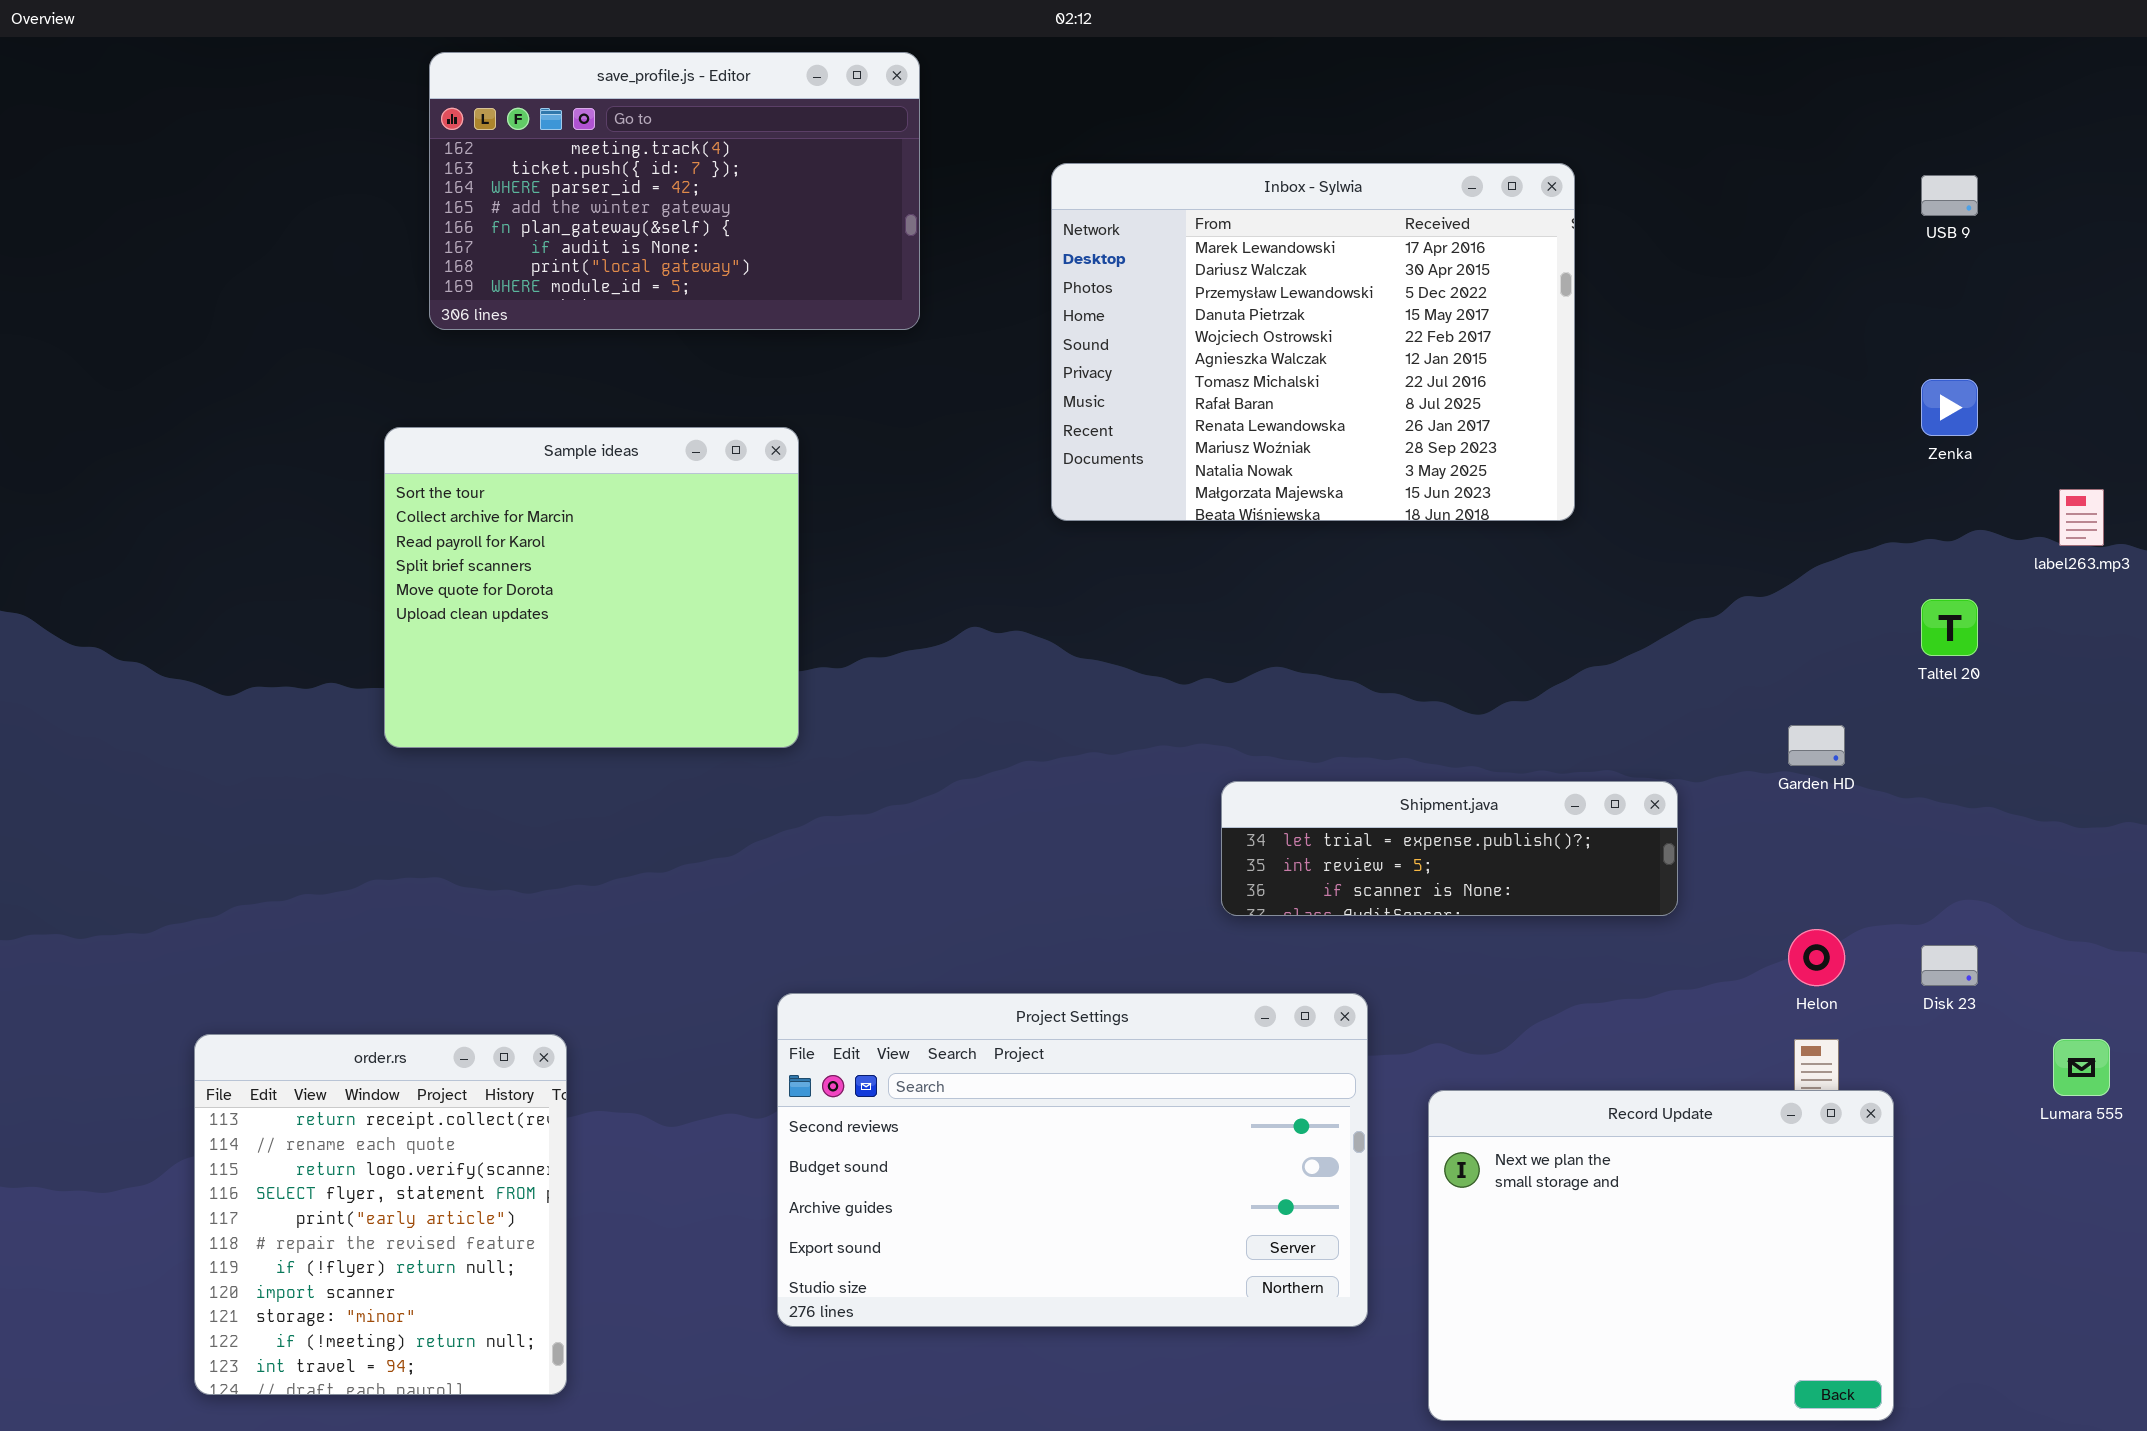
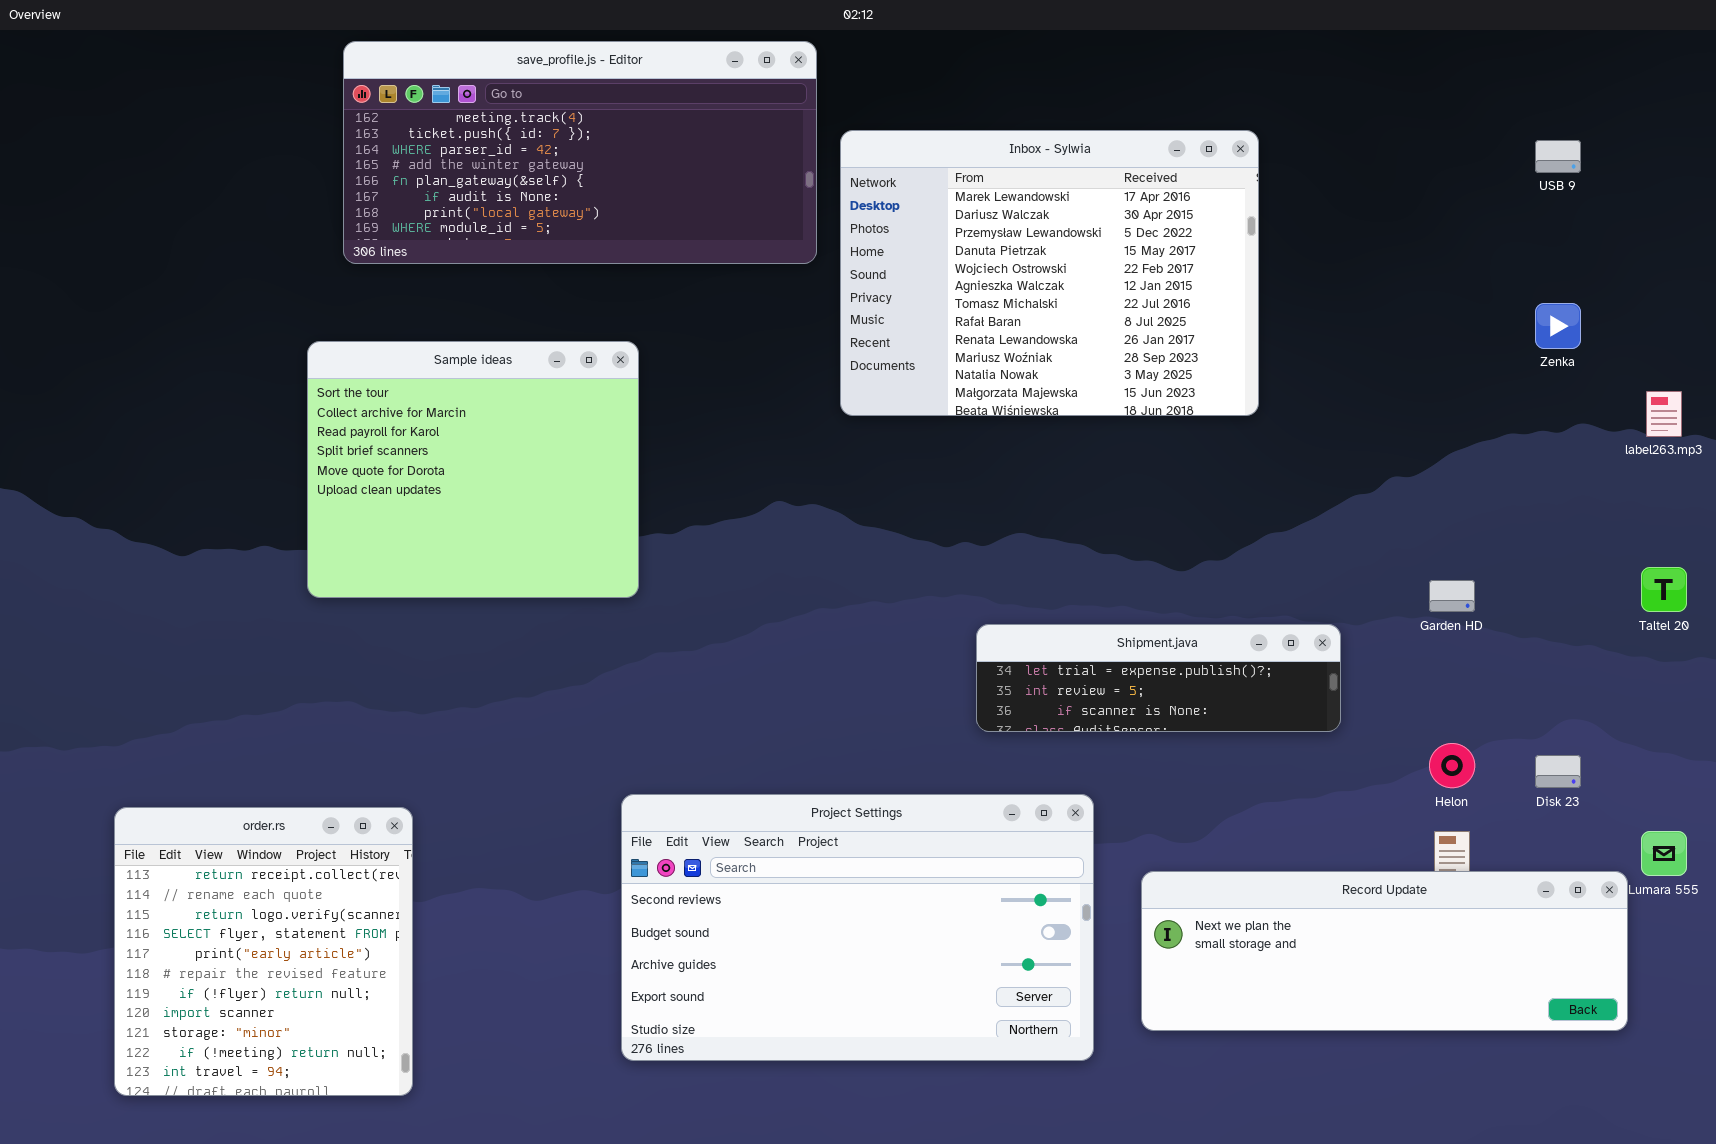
save_profile.js - Editor: [429,52,920,330] -> [343,41,817,264], resized
Taltel 20: [1921,599,1978,656] -> [1641,567,1687,612], moved
order.rs: [194,1034,567,1395] -> [114,807,413,1096], moved
Record Update: [1428,1090,1894,1421] -> [1141,871,1628,1031], resized

